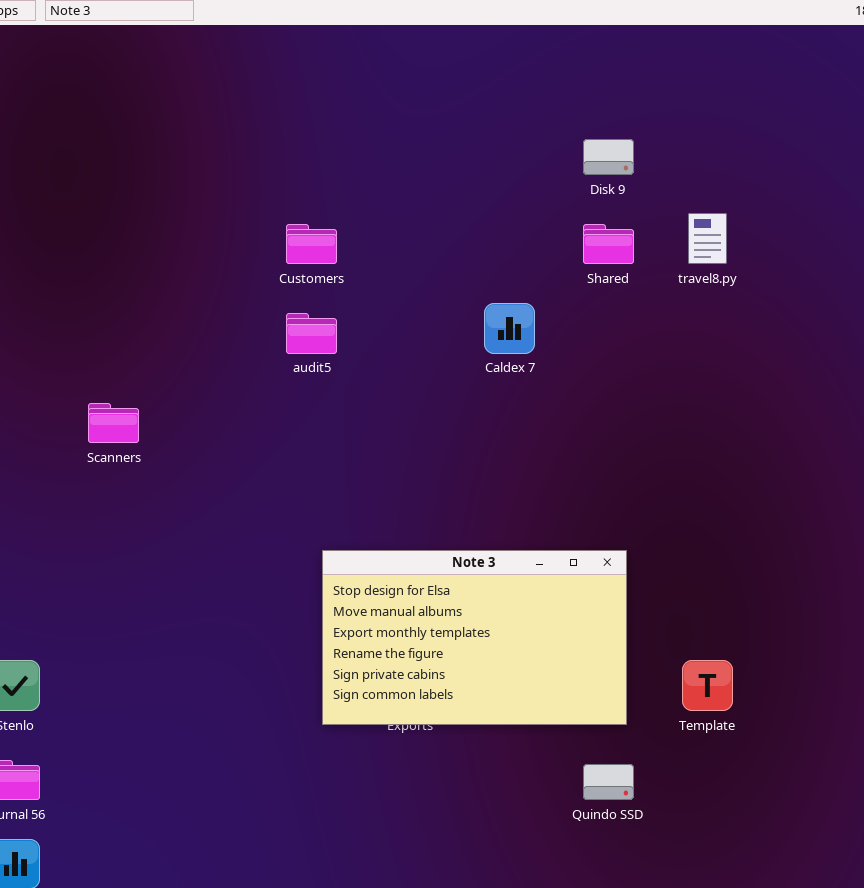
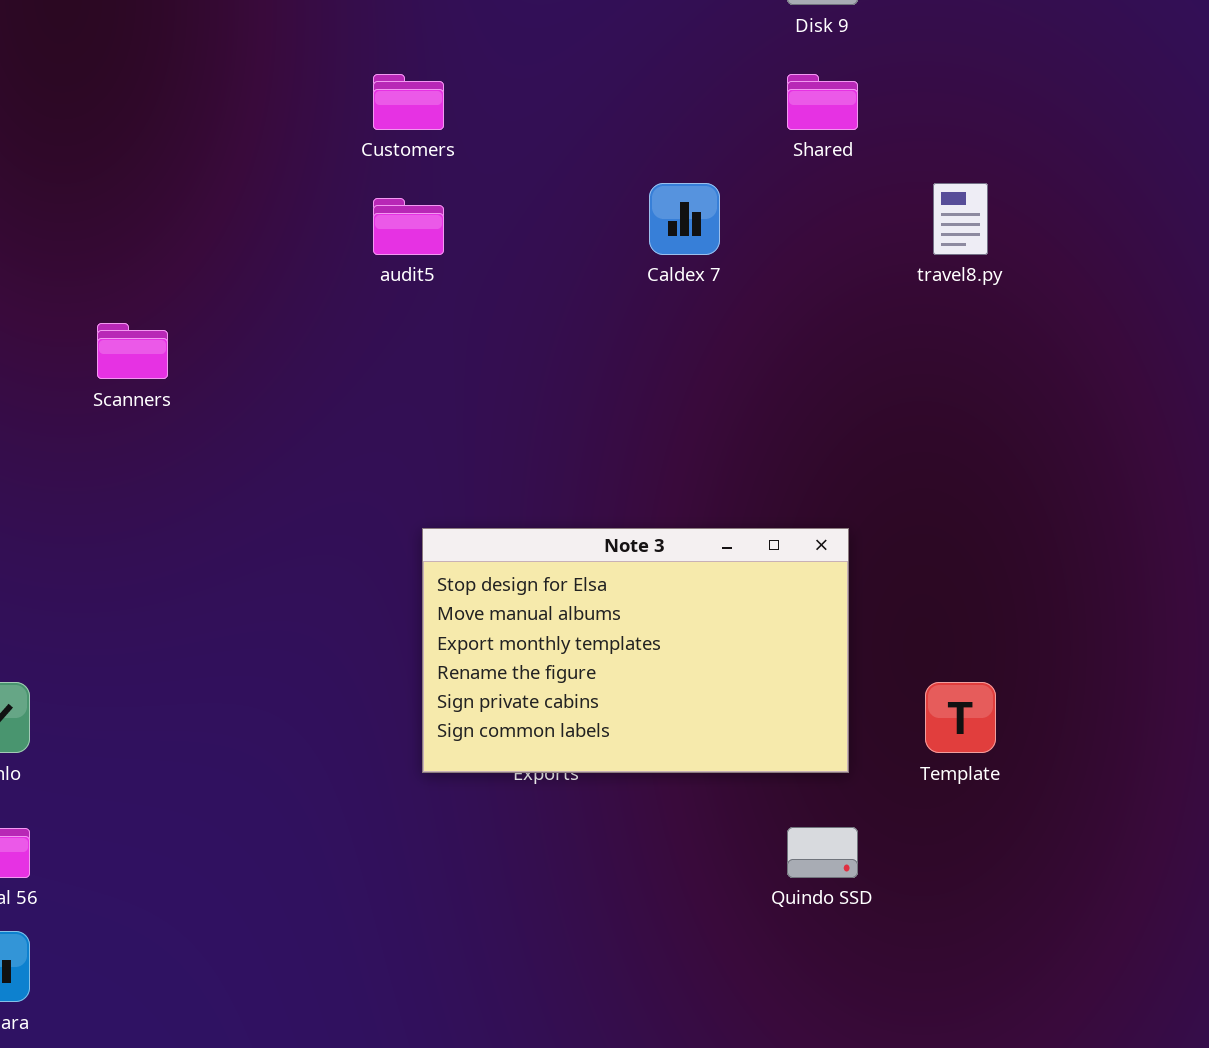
travel8.py: [688,213,727,264] -> [933,183,988,255], moved

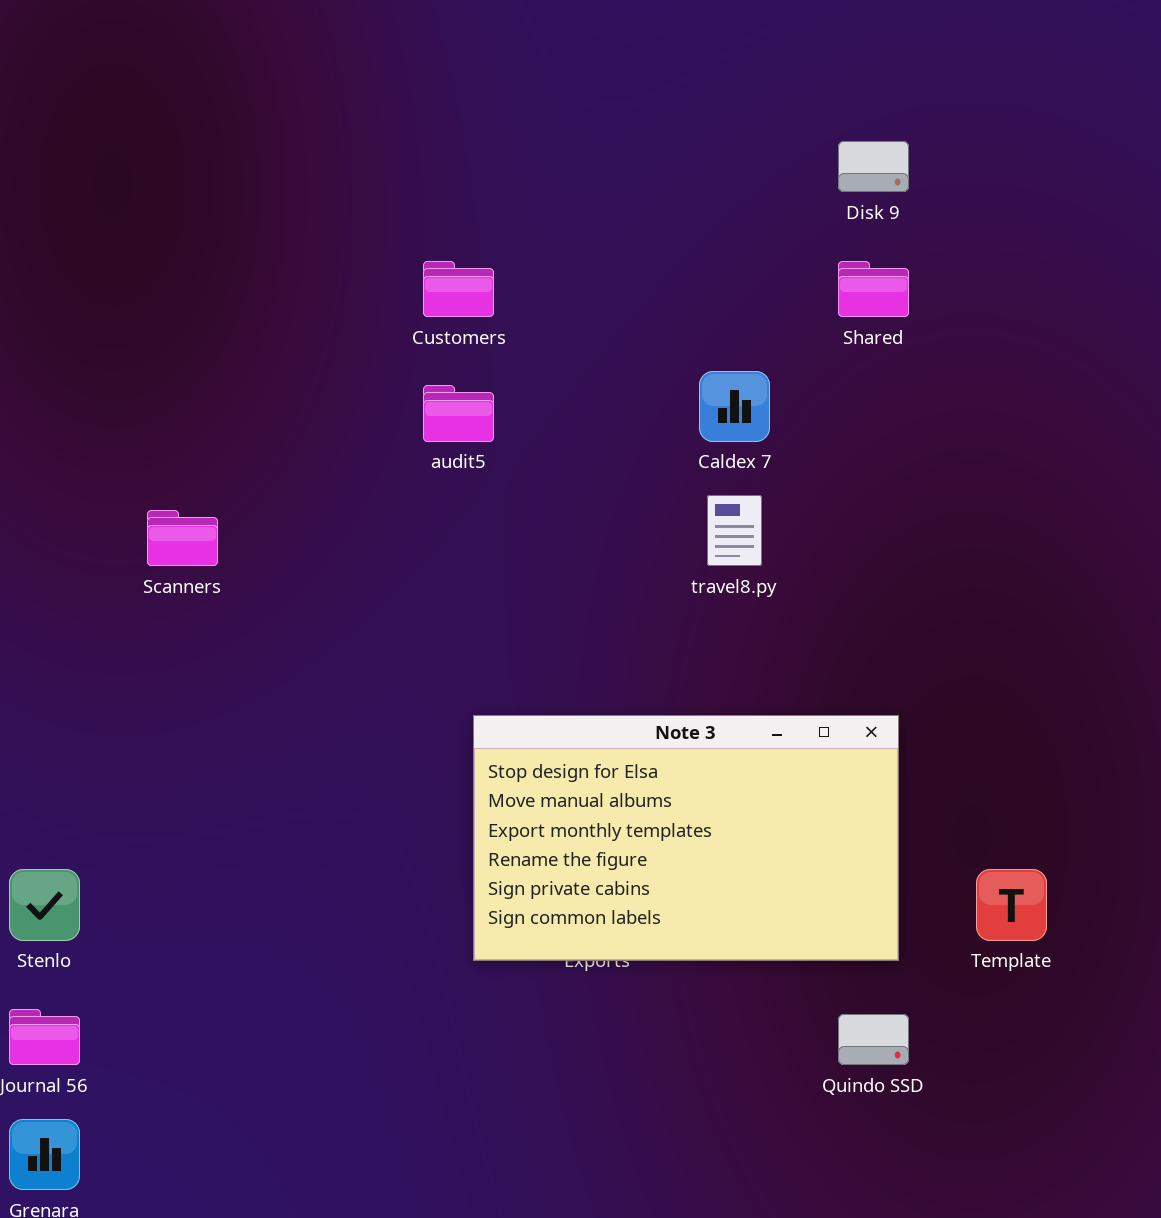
travel8.py: [933,183,988,255] -> [707,495,762,566], moved

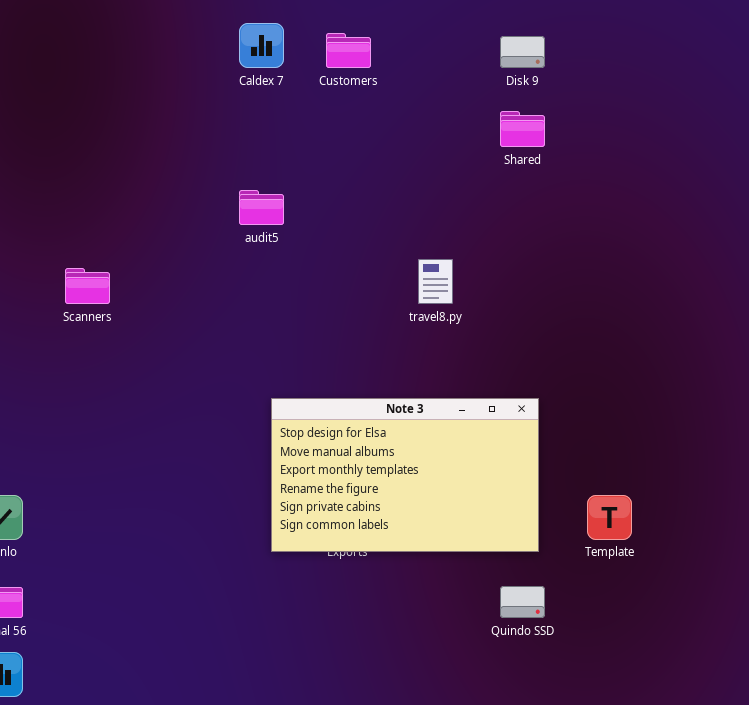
Customers: [423,261,494,317] -> [326,33,371,68], moved
Caldex 7: [699,371,770,442] -> [239,23,284,68], moved

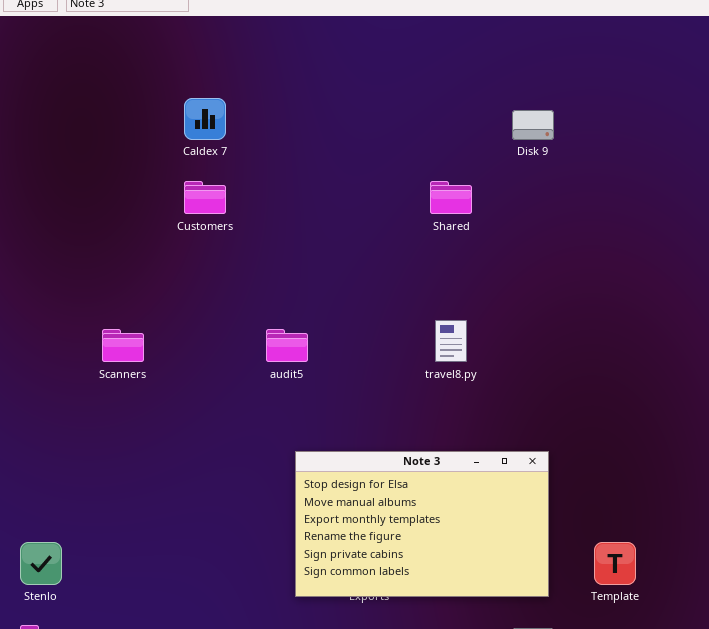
Caldex 7: [239,23,284,68] -> [184,98,226,140], moved
Customers: [326,33,371,68] -> [184,181,226,214], moved
Shared: [500,111,545,147] -> [430,181,472,214], moved
audit5: [239,190,284,225] -> [266,329,308,362], moved

